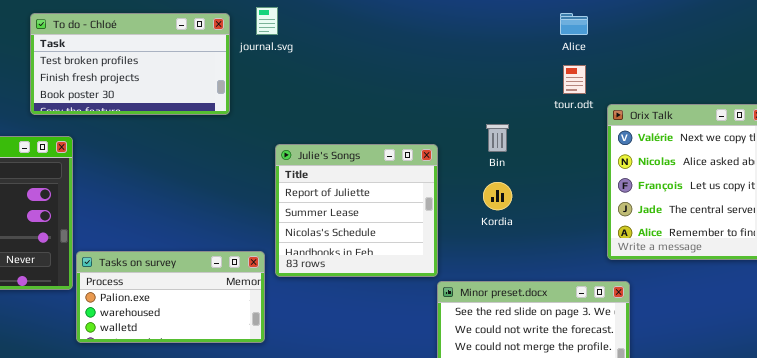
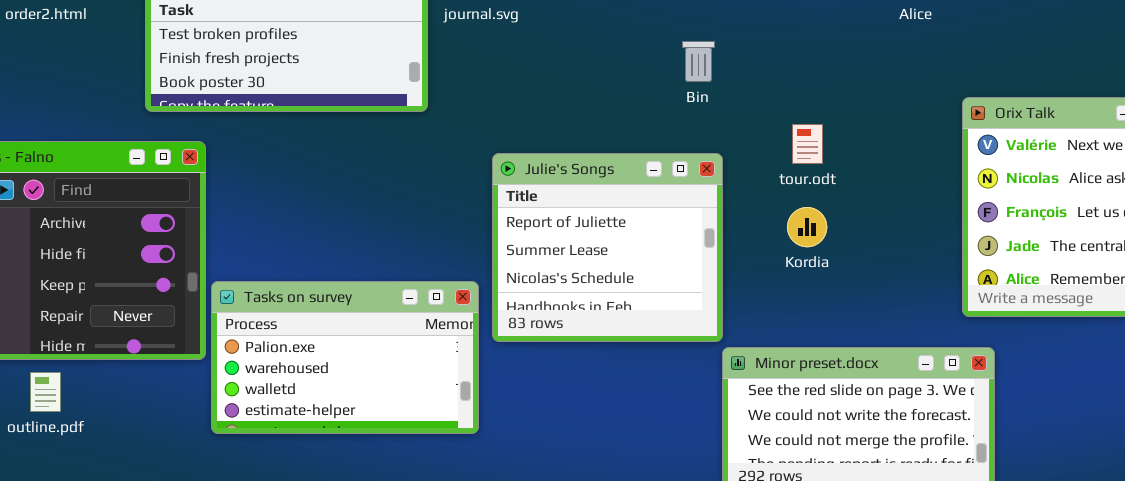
tour.odt: [563,65,586,94] -> [792,124,823,164], moved
Bin: [486,124,509,152] -> [682,41,715,82], moved
Tasks on survey: [76,251,265,343] -> [211,281,479,434], resized

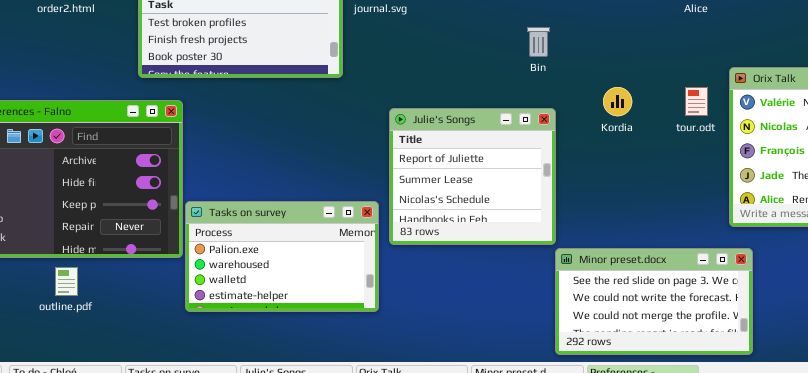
tour.odt: [792,124,823,164] -> [685,87,708,116], moved
Kordia: [787,207,827,247] -> [603,87,632,116], moved

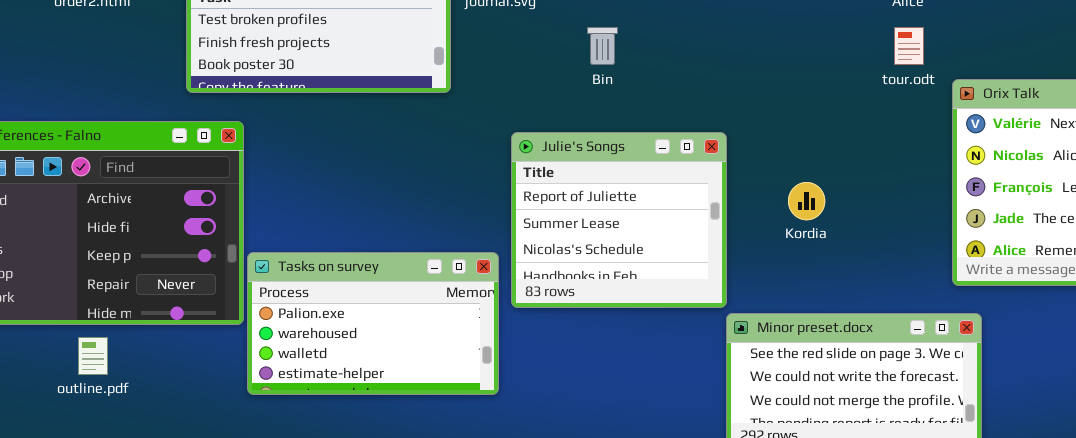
Bin: [527,27,550,57] -> [587,27,618,65], moved
Kordia: [603,87,632,116] -> [788,182,825,220], moved
tour.odt: [685,87,708,116] -> [894,27,924,65], moved

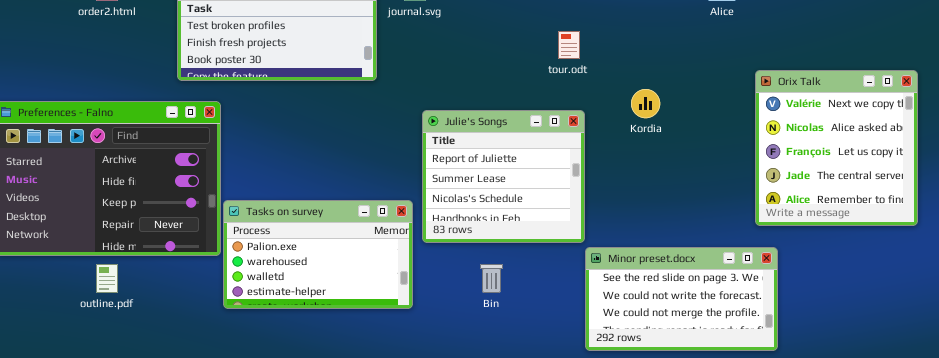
Bin: [587,27,618,65] -> [480,264,503,293], moved
tour.odt: [894,27,924,65] -> [558,31,580,59], moved
Kordia: [788,182,825,220] -> [631,89,660,118], moved

